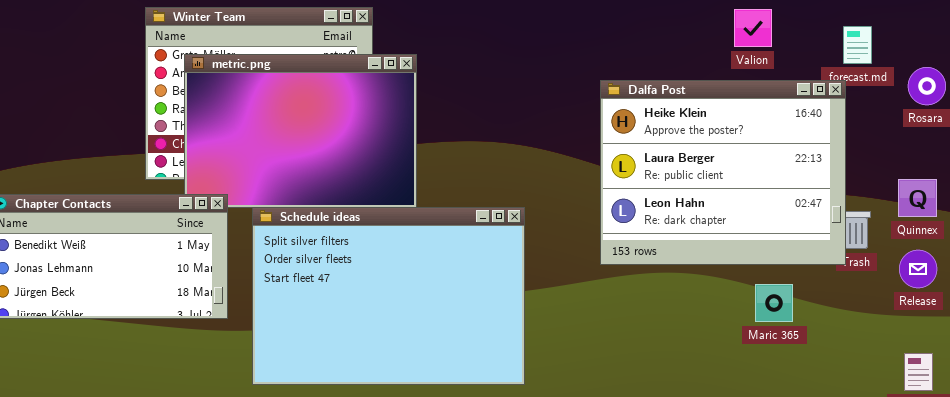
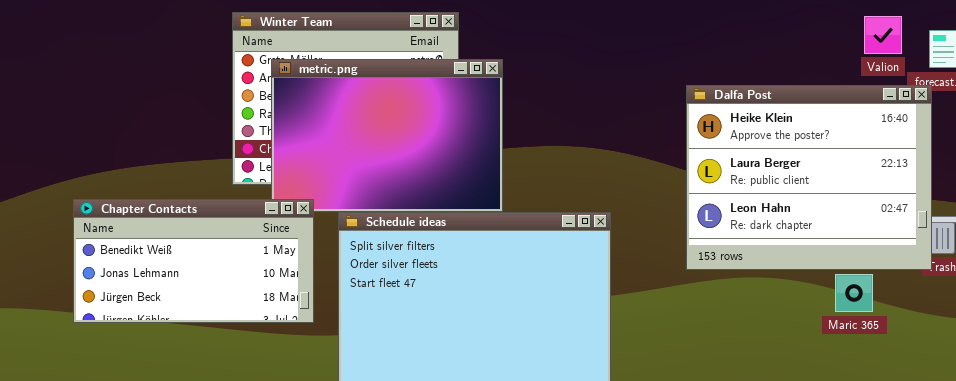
Valion: [734,9,772,47] -> [864,16,902,54], moved
Maric 365: [755,284,793,322] -> [835,274,873,312], moved

